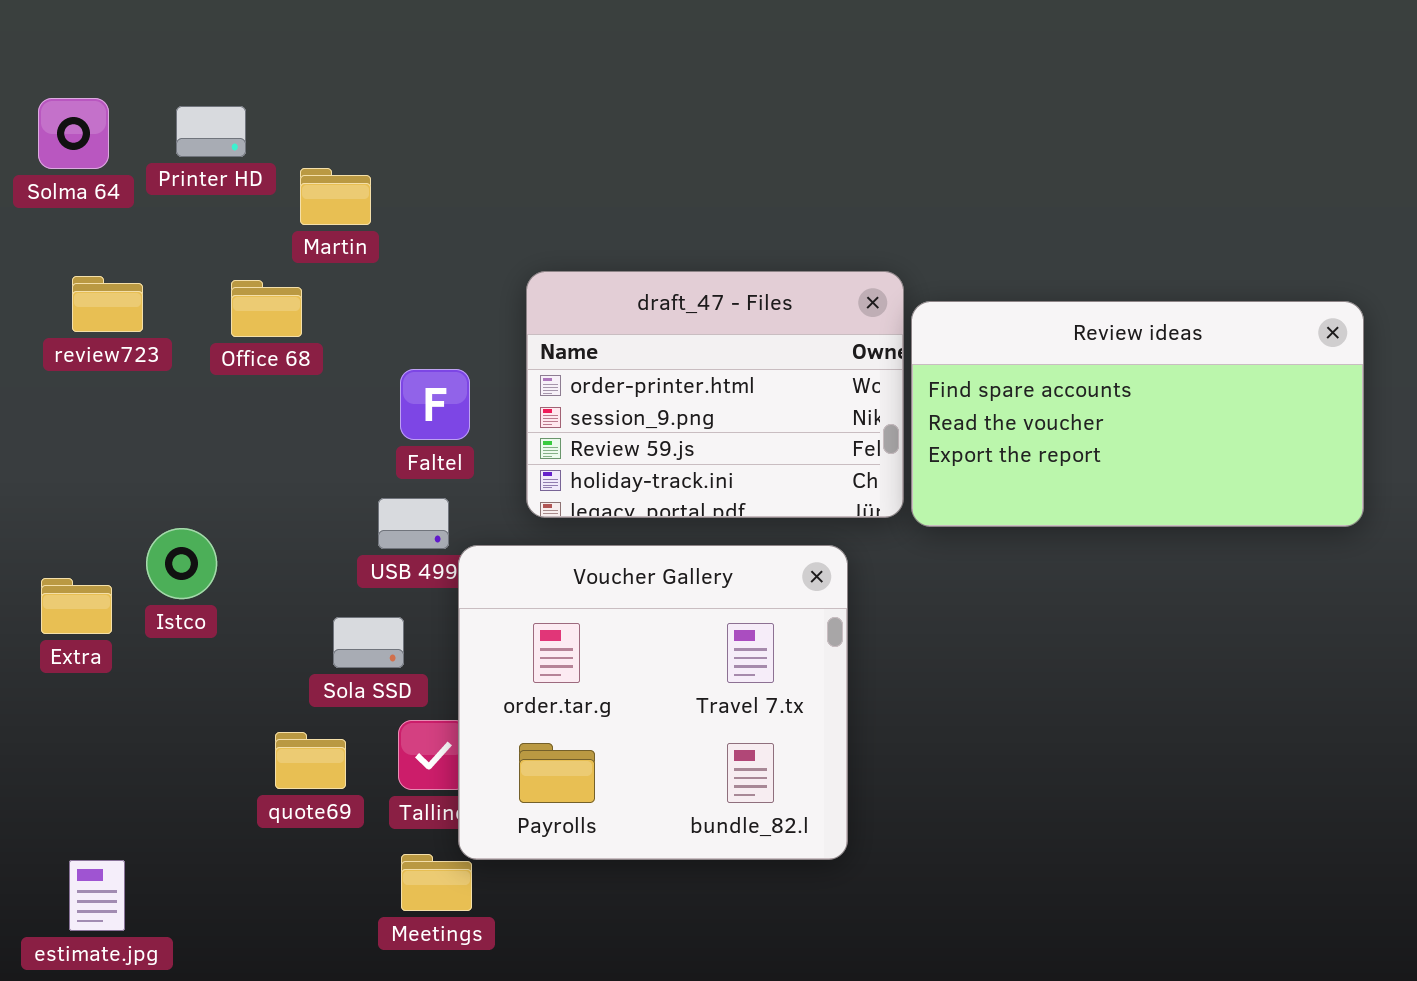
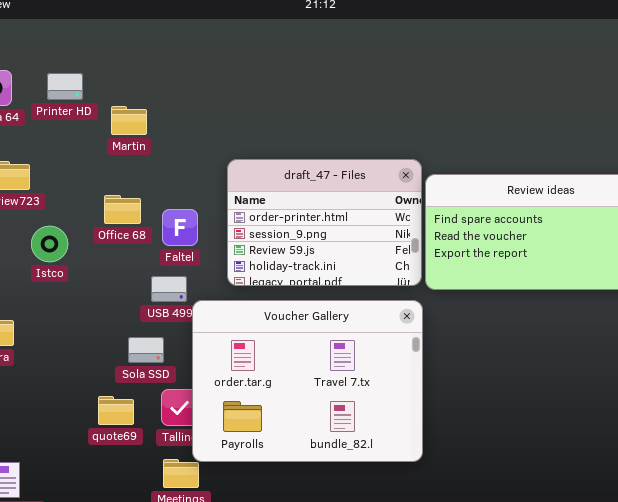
Office 68: [231,280,302,337] -> [104,195,141,224], moved
Istco: [146,528,217,599] -> [31,226,68,262], moved
Voucher Gallery: [458,545,848,860] -> [192,300,423,462], resized

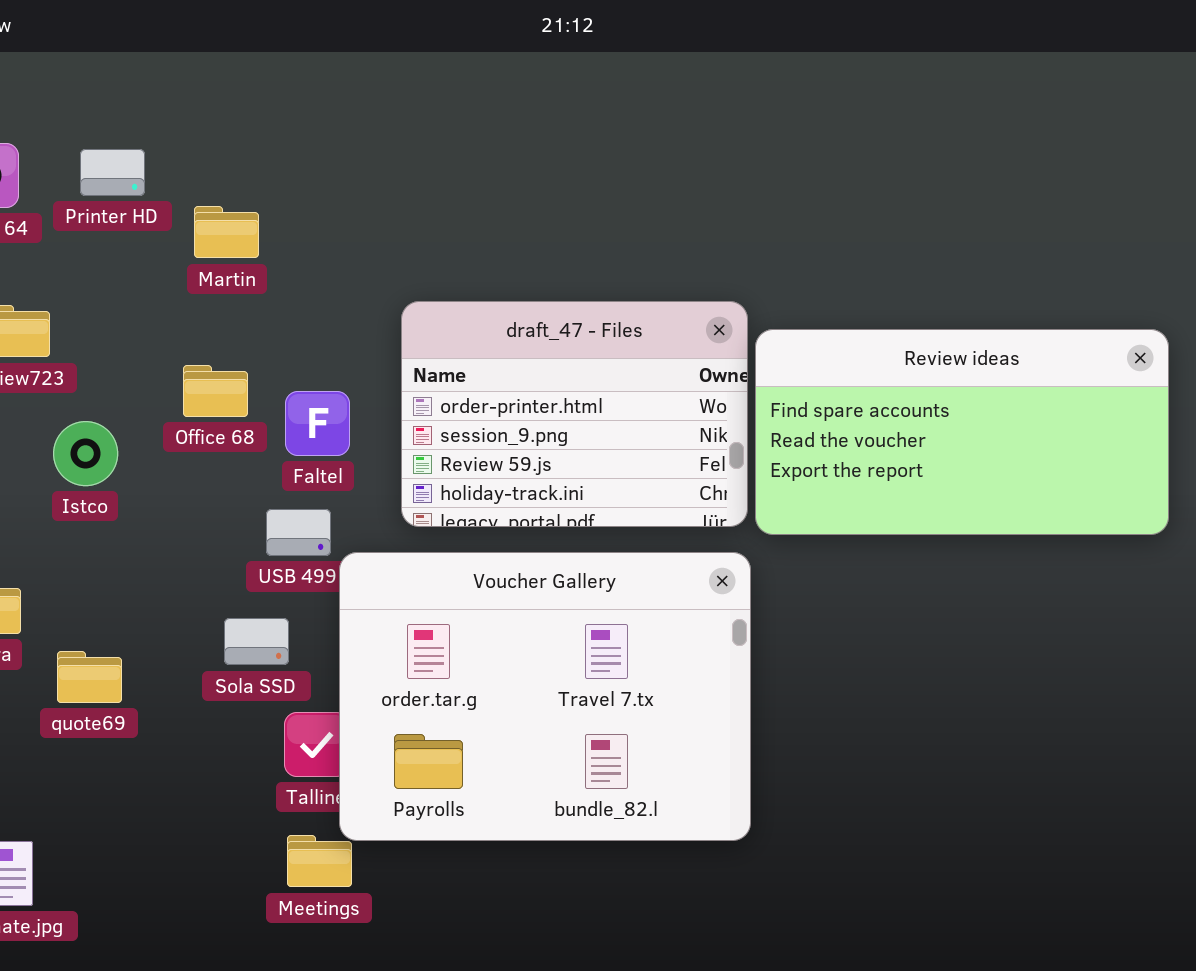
quote69: [98,396,134,425] -> [57,651,122,703], moved

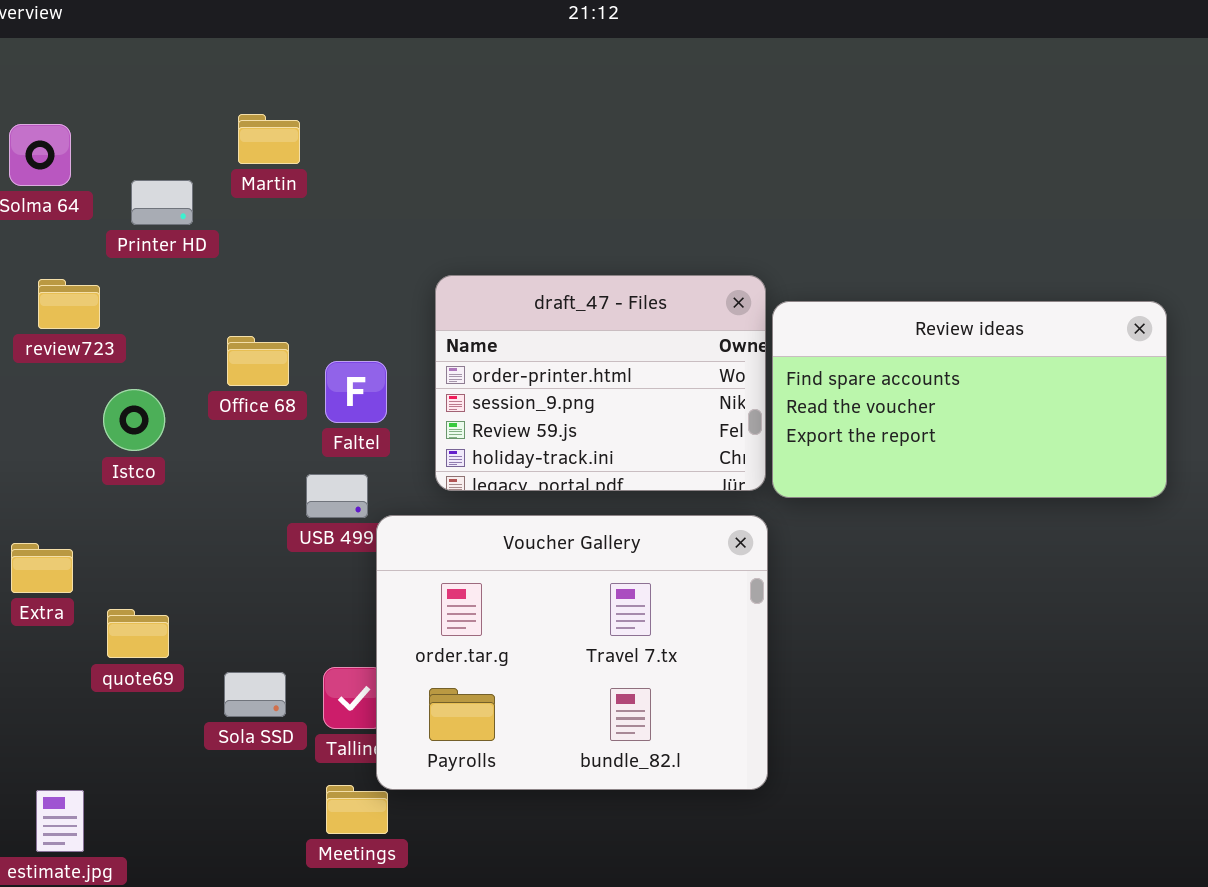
Printer HD: [80,149,145,196] -> [131,180,193,225], moved
Martin: [194,206,259,258] -> [238,114,300,164], moved
Sola SSD: [224,618,289,665] -> [224,672,286,717], moved

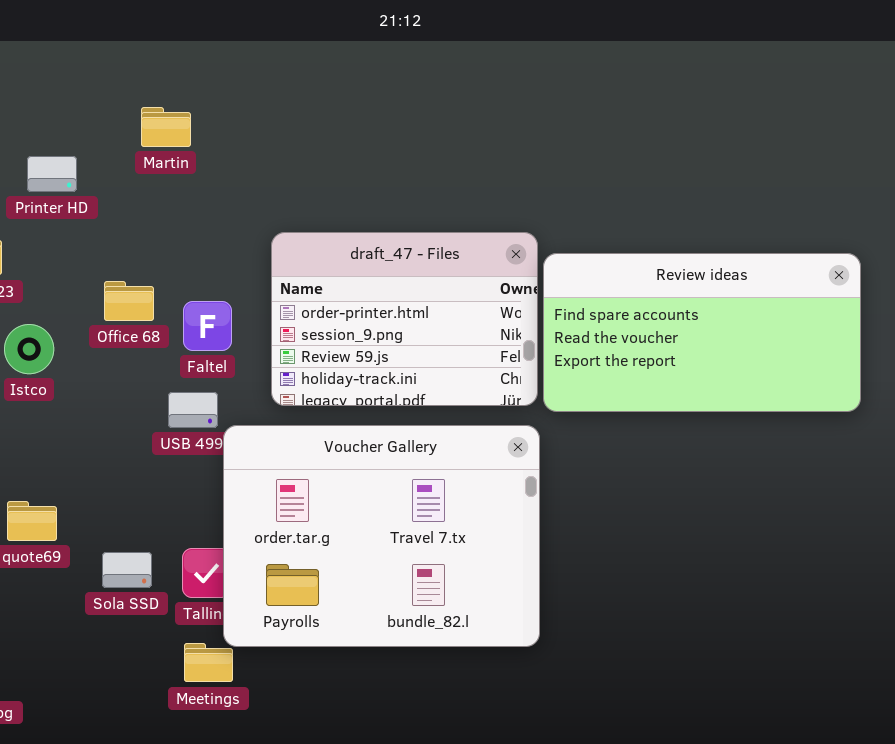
Martin: [238,114,300,164] -> [141,107,191,147], moved

